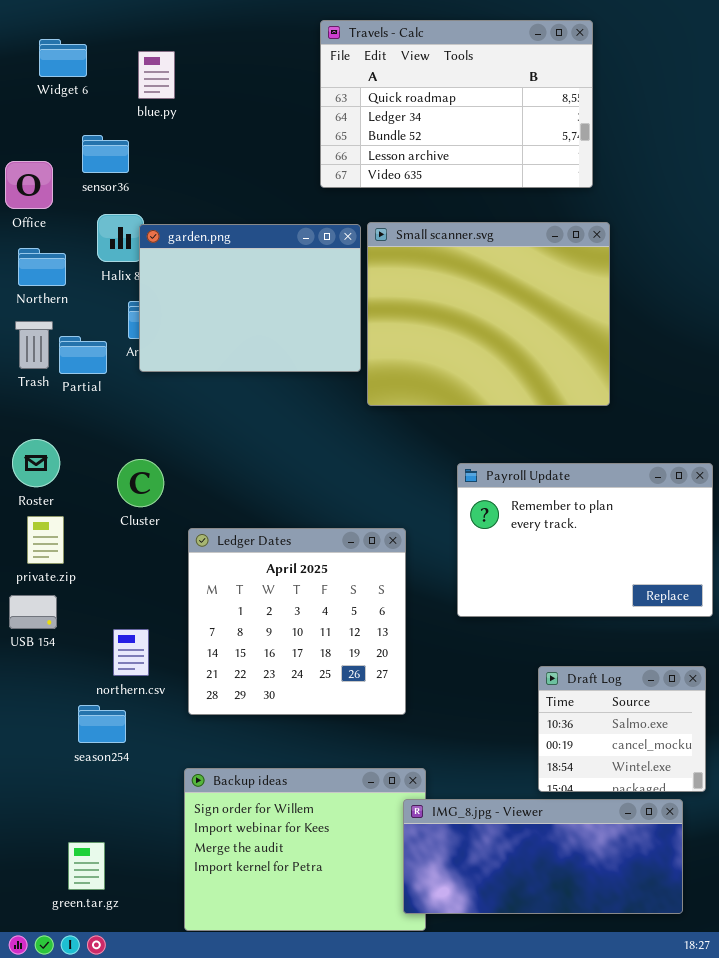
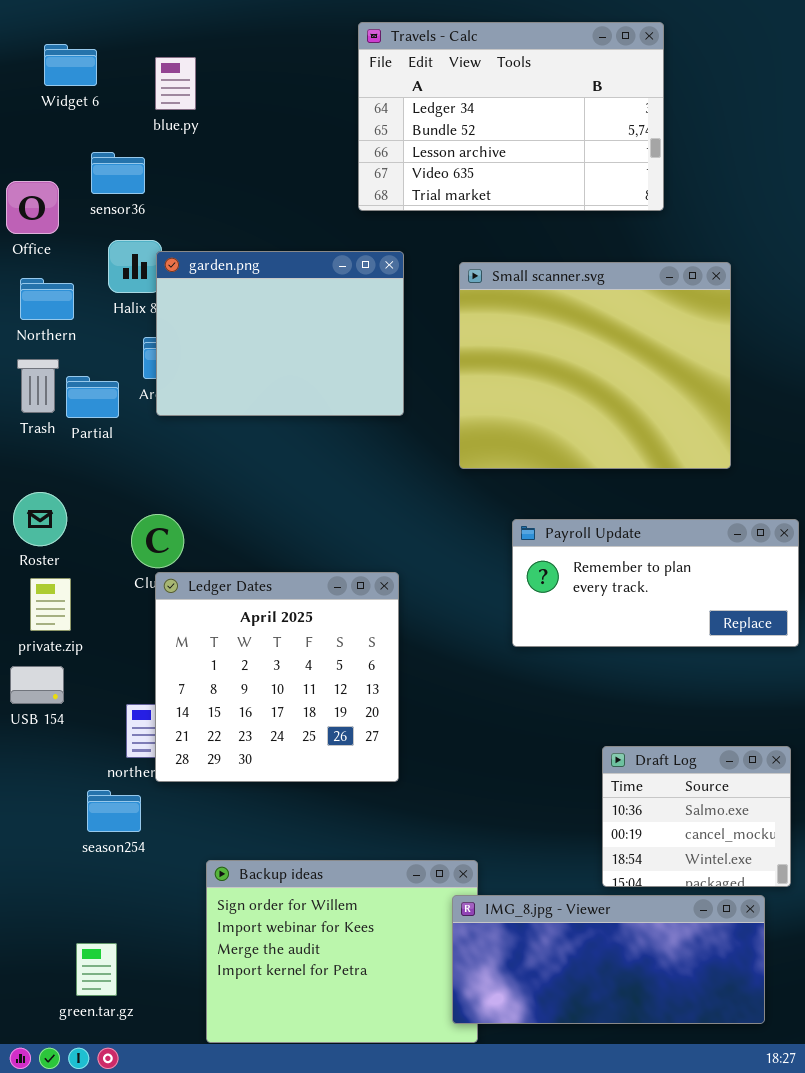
Travels - Calc: [320,20,593,188] -> [358,22,664,211], scrolled down 1 row
Small scanner.svg: [367,222,610,406] -> [459,262,731,469], moved
Payroll Update: [457,463,713,617] -> [512,519,799,647], resized
Ledger Dates: [188,528,406,715] -> [155,572,399,782], moved

